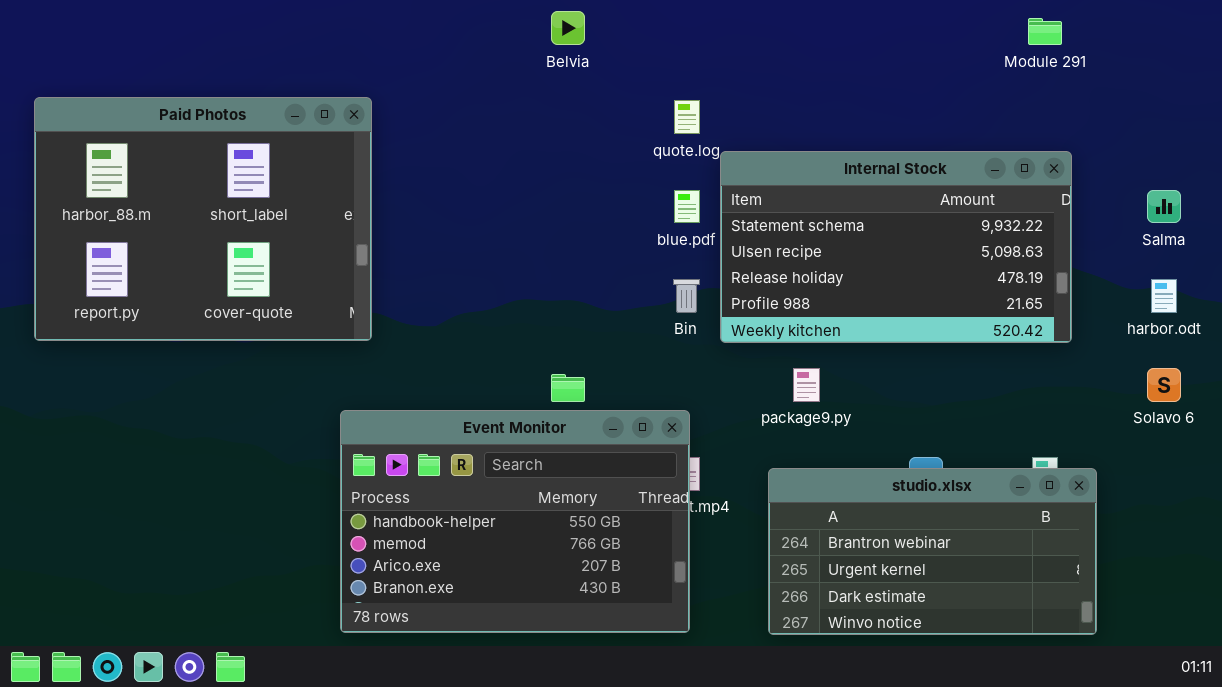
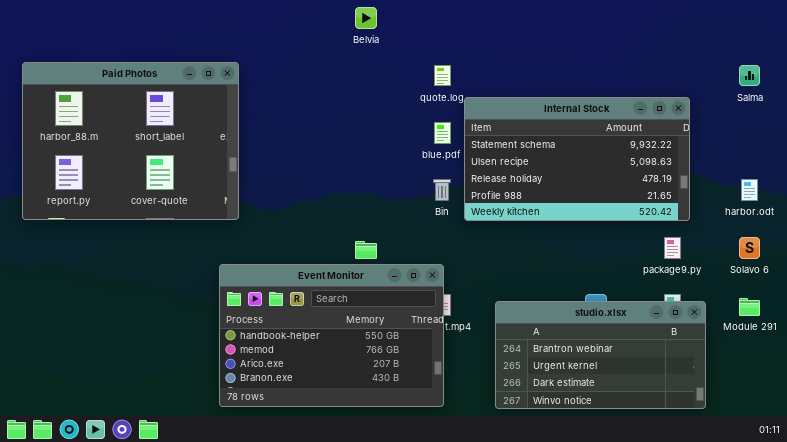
Module 291: [1028,18,1062,45] -> [739,298,760,316], moved
Salma: [1147,190,1181,223] -> [739,65,760,86], moved
package9.py: [793,368,820,402] -> [664,237,681,259], moved

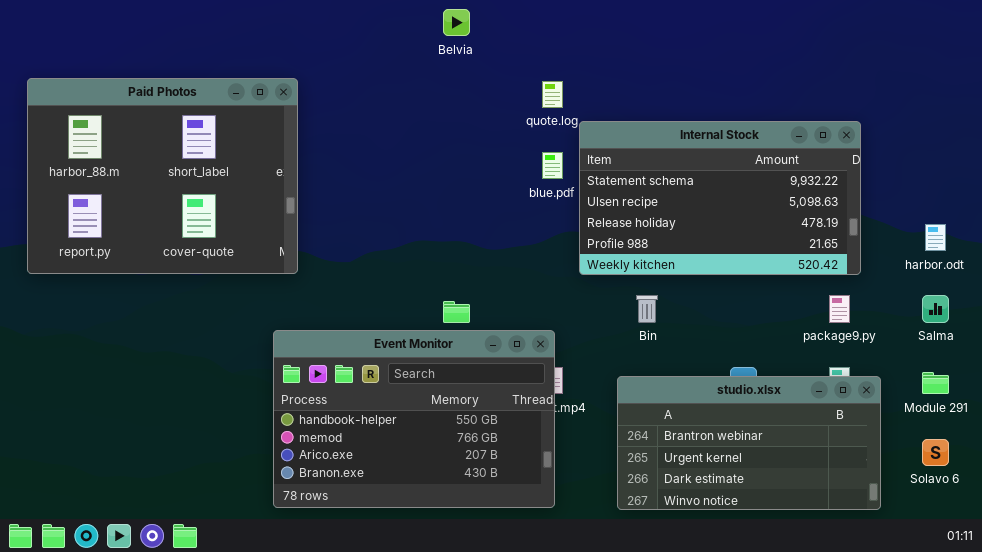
Salma: [739,65,760,86] -> [922,295,949,323], moved
Bin: [433,179,451,201] -> [636,295,658,323], moved
Solavo 6: [739,237,760,259] -> [922,439,949,466], moved

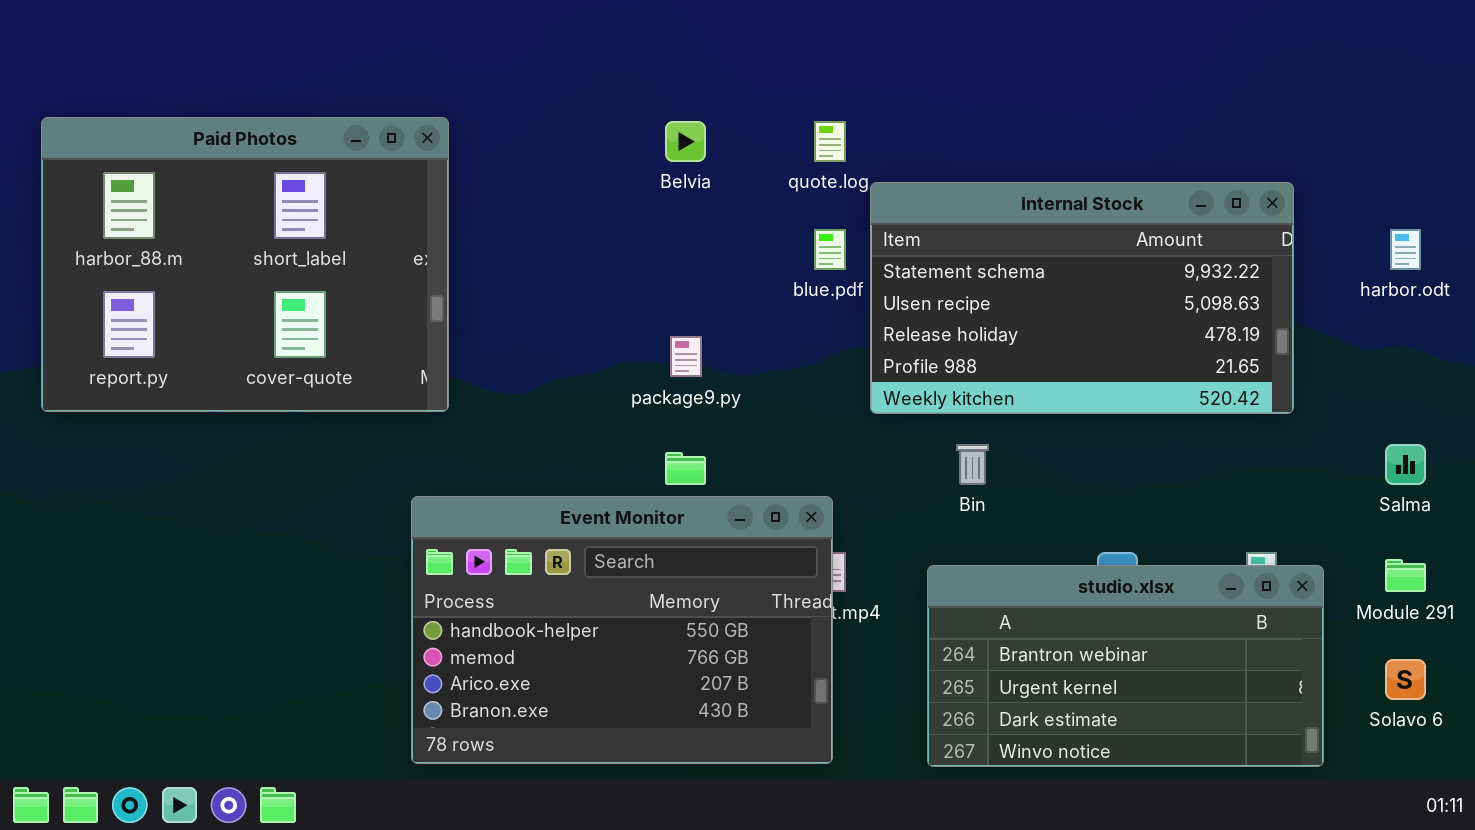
Belvia: [443,9,470,36] -> [665,121,706,162], moved
harbor.odt: [925,224,946,251] -> [1390,229,1421,270], moved
package9.py: [829,295,850,323] -> [670,336,702,377], moved

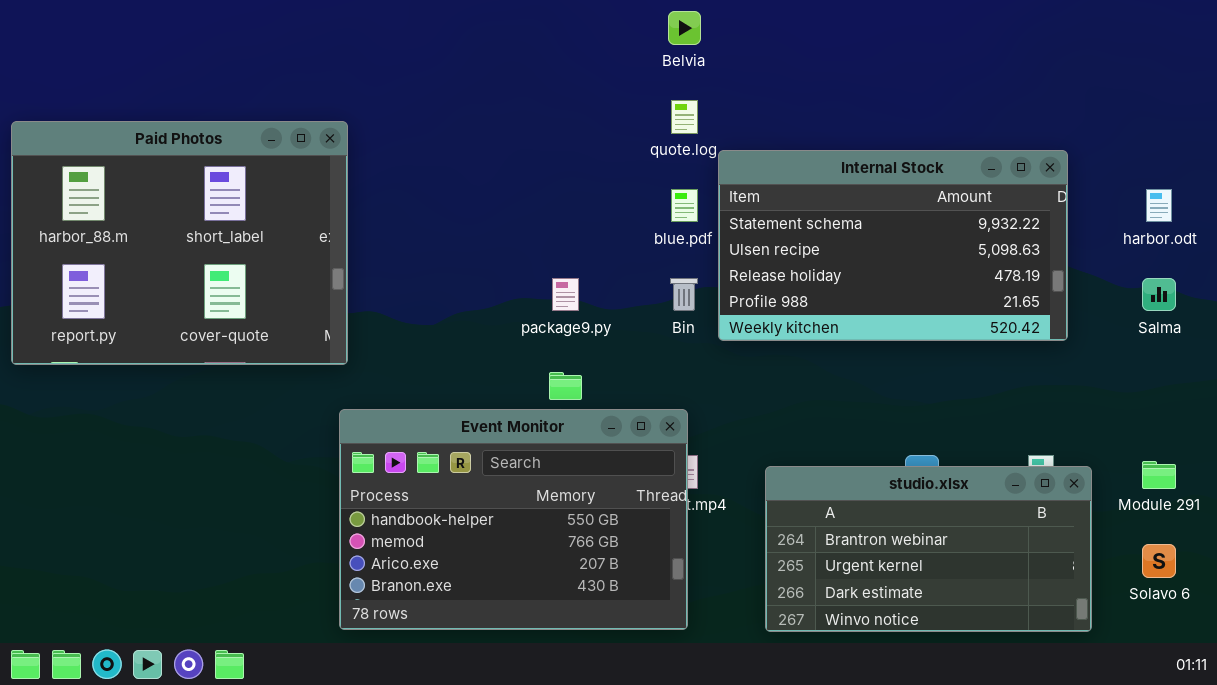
Paid Photos: [41,117,449,412] -> [11,121,348,365], moved
Belvia: [665,121,706,162] -> [668,11,701,45], moved
Bin: [956,444,989,485] -> [670,278,698,311], moved
Salma: [1385,444,1426,485] -> [1142,278,1176,311], moved

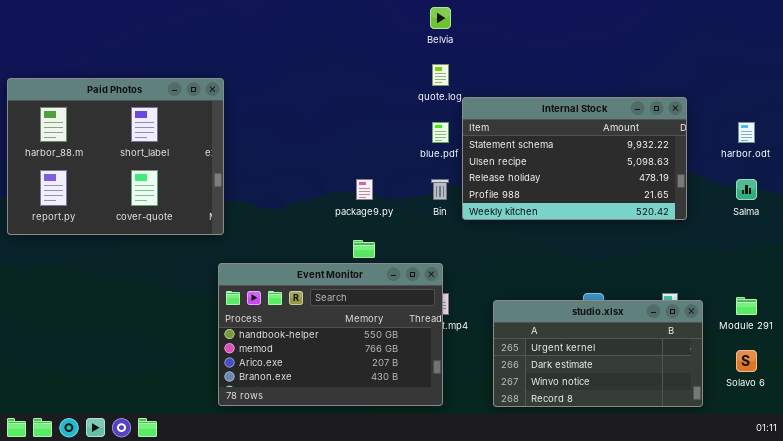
studio.xlsx: [765,466,1092,632] -> [493,300,703,407], scrolled down 1 row

